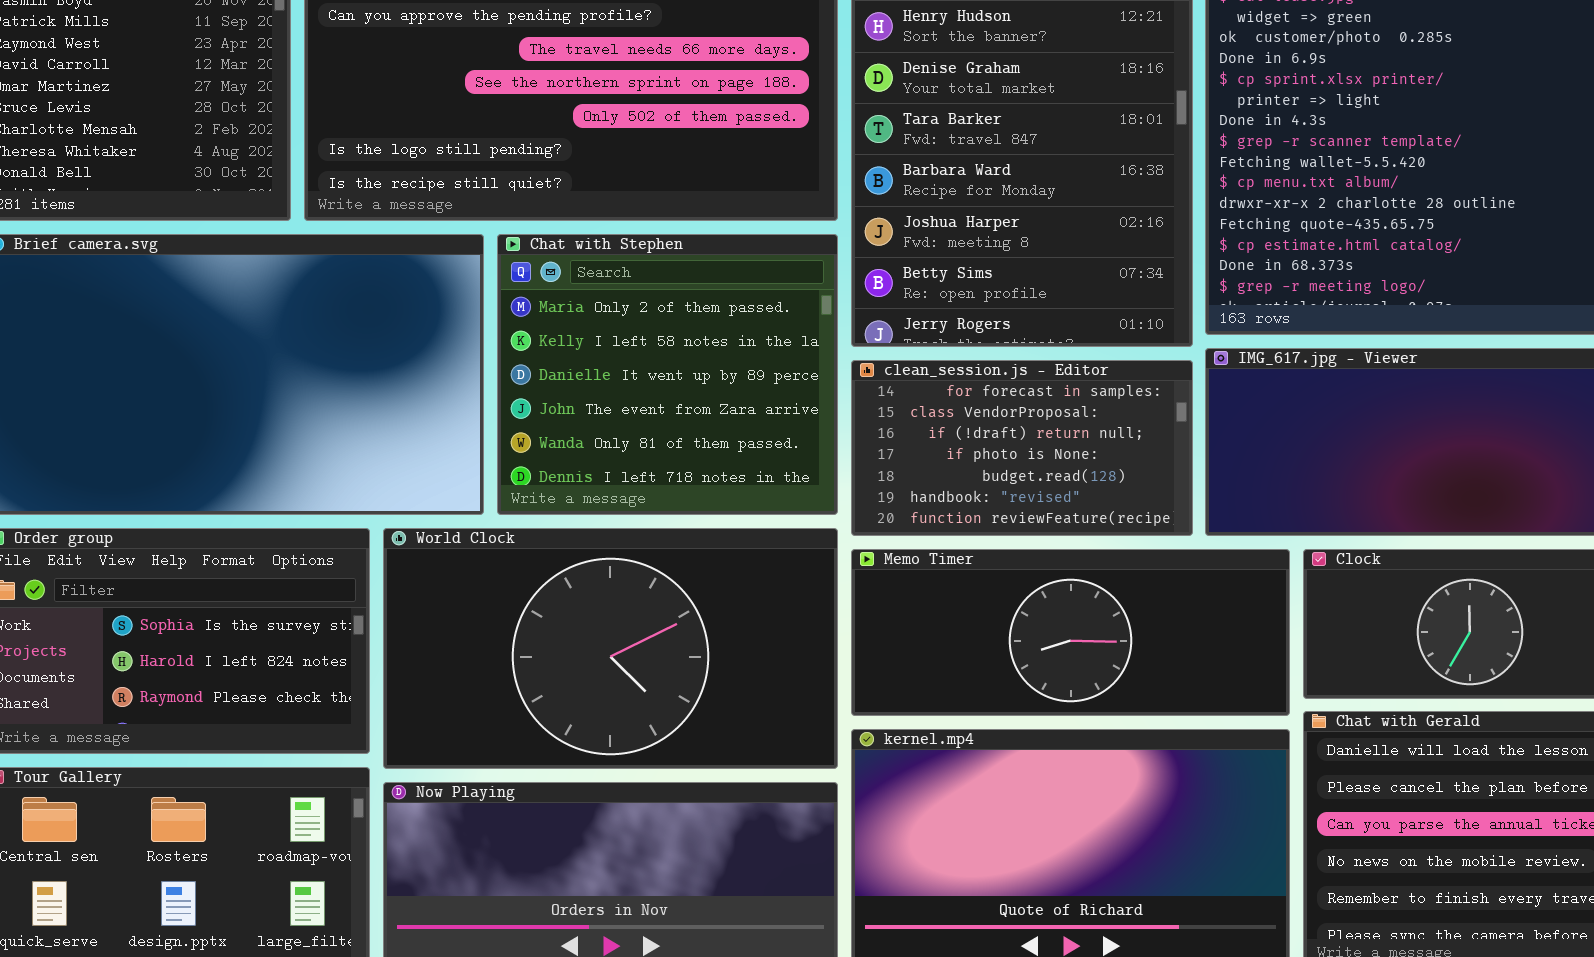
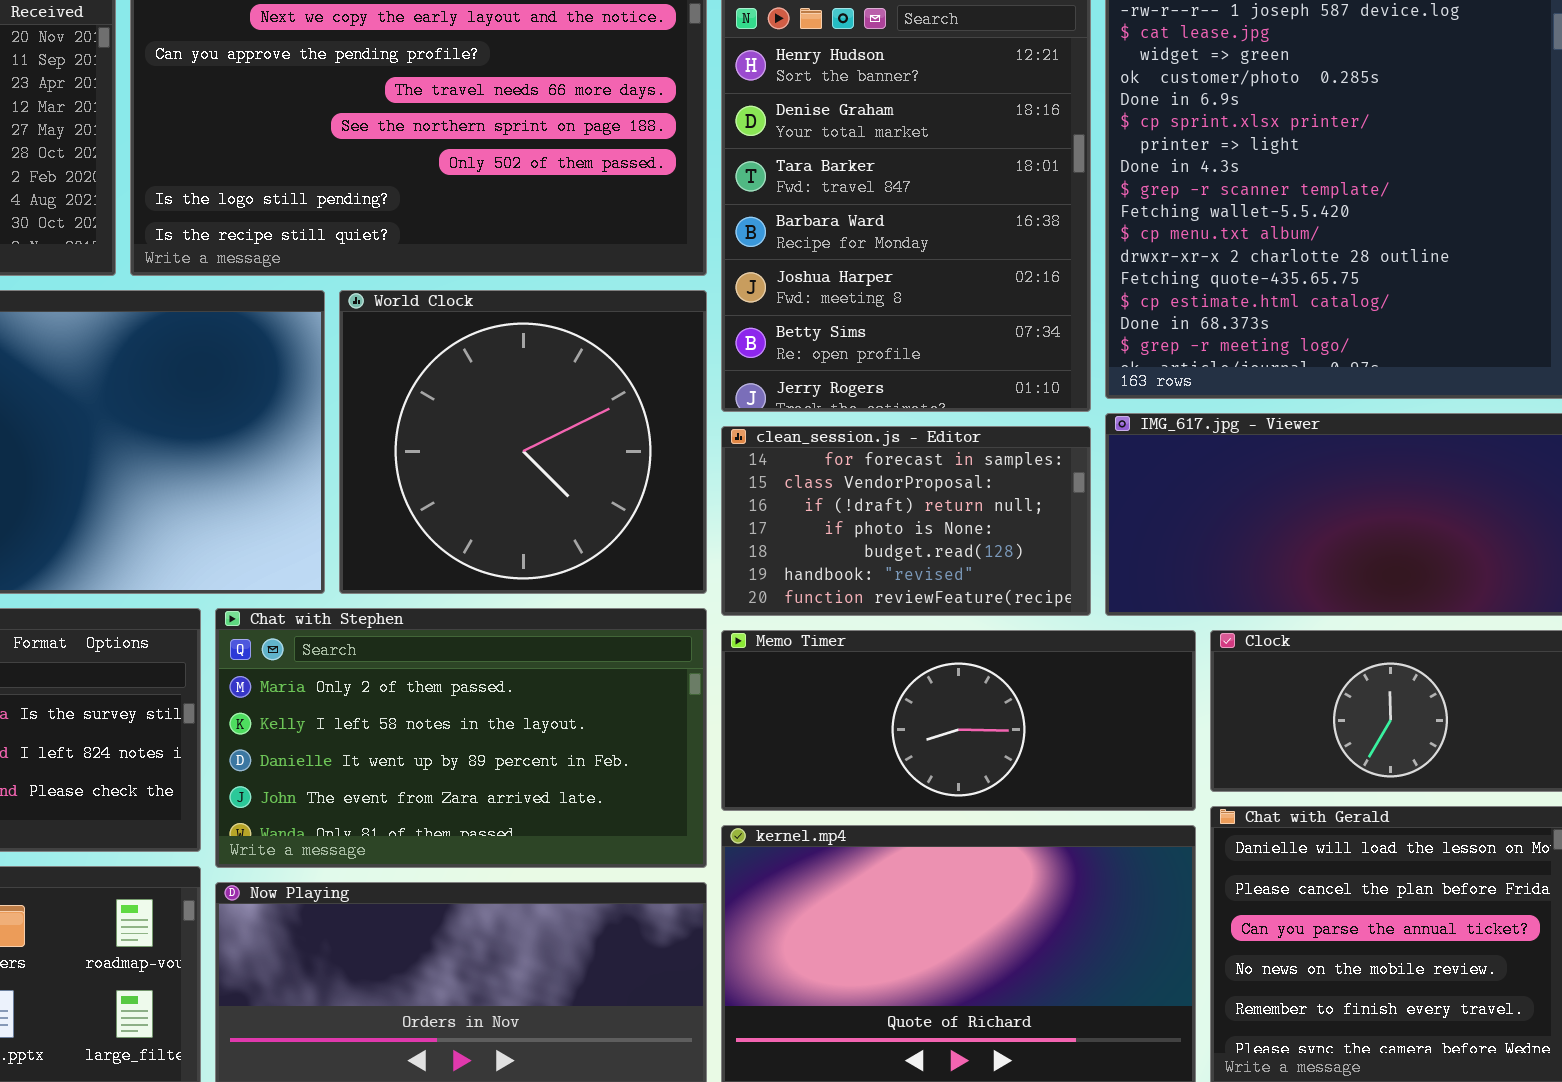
Chat with Stephen: [497,234,838,515] -> [215,608,707,868], moved, resized
World Clock: [383,528,838,769] -> [339,290,707,594], moved, resized

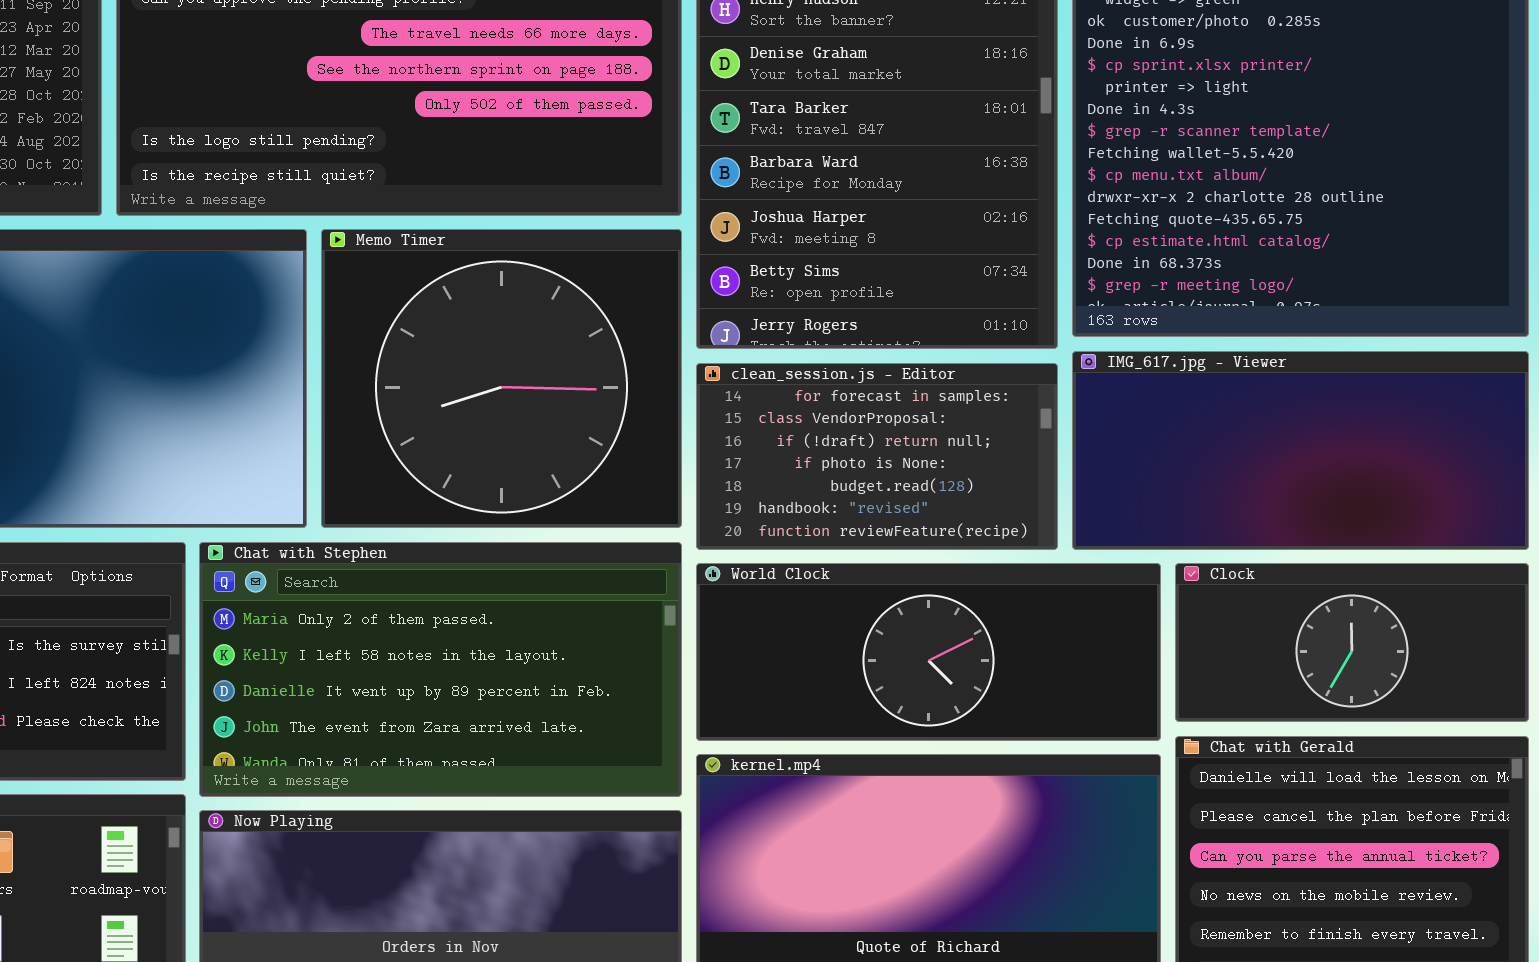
World Clock: [339,290,707,594] -> [696,563,1161,741], moved, resized
Memo Timer: [721,630,1196,811] -> [321,229,682,528], moved, resized

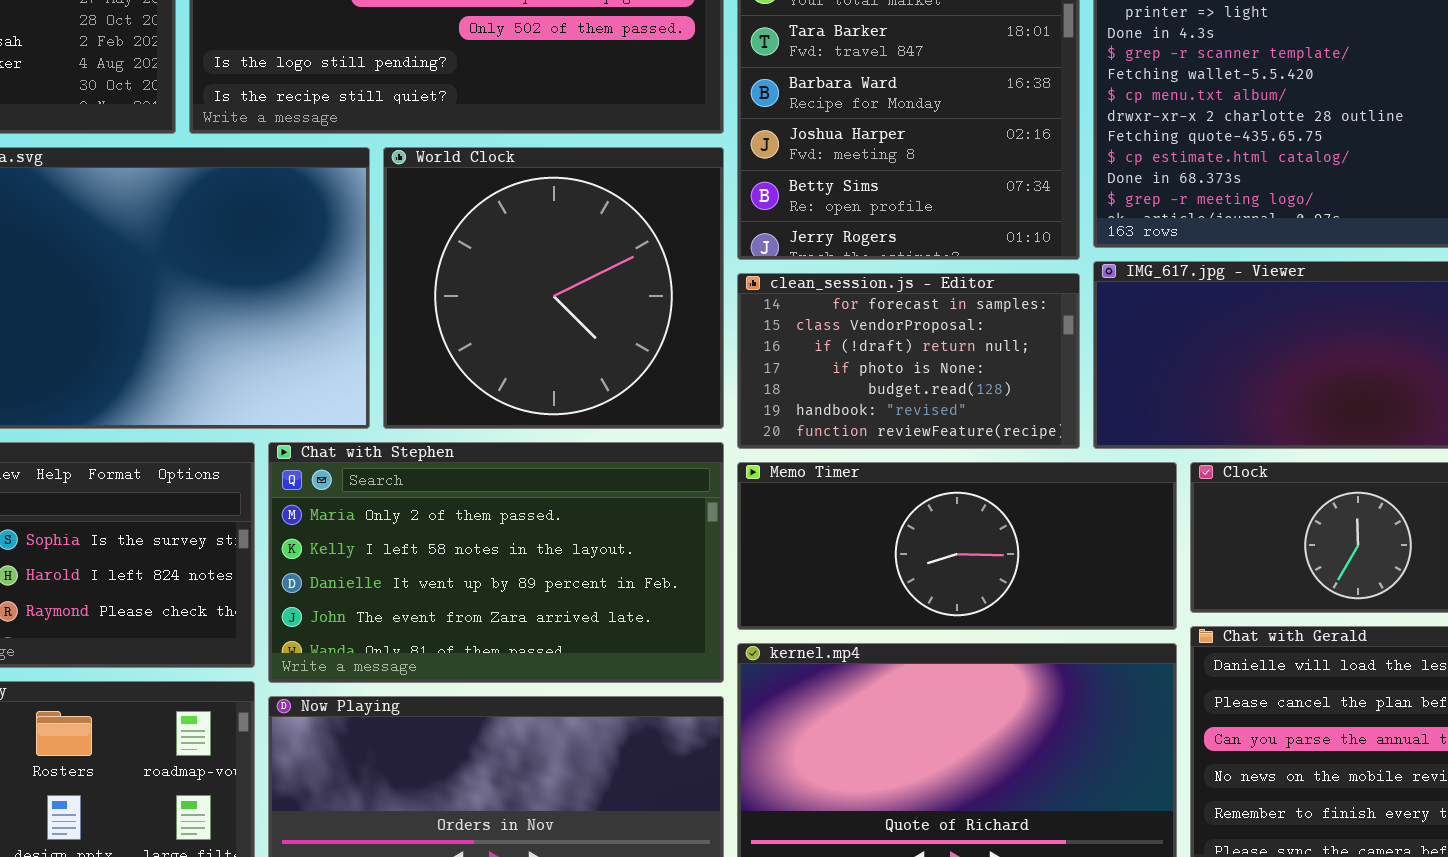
Memo Timer: [321,229,682,528] -> [737,462,1177,630], moved, resized
World Clock: [696,563,1161,741] -> [383,147,724,429], moved, resized

